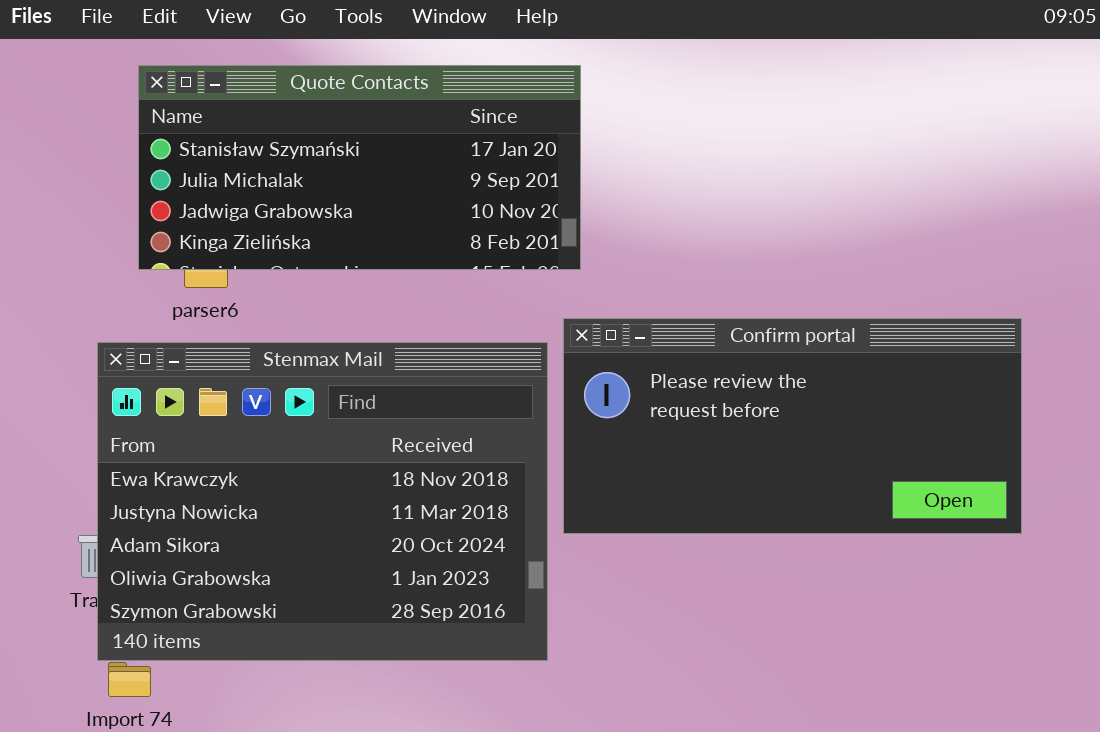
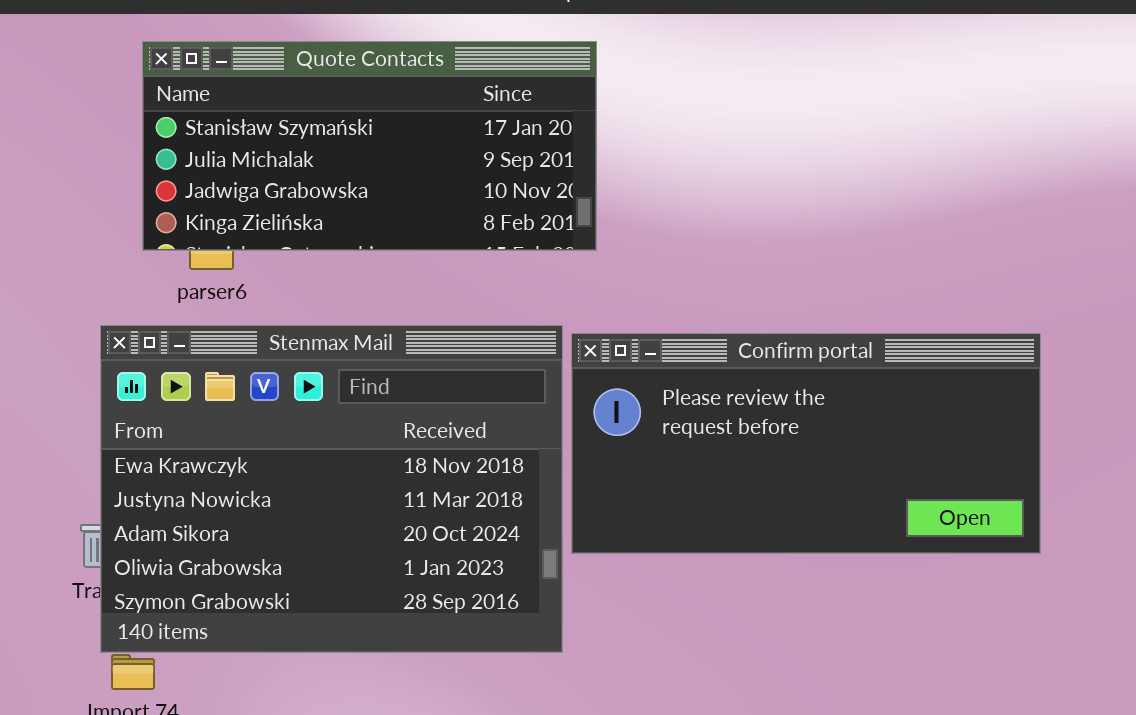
Confirm portal: [563,318,1022,534] -> [571,333,1041,554], moved

